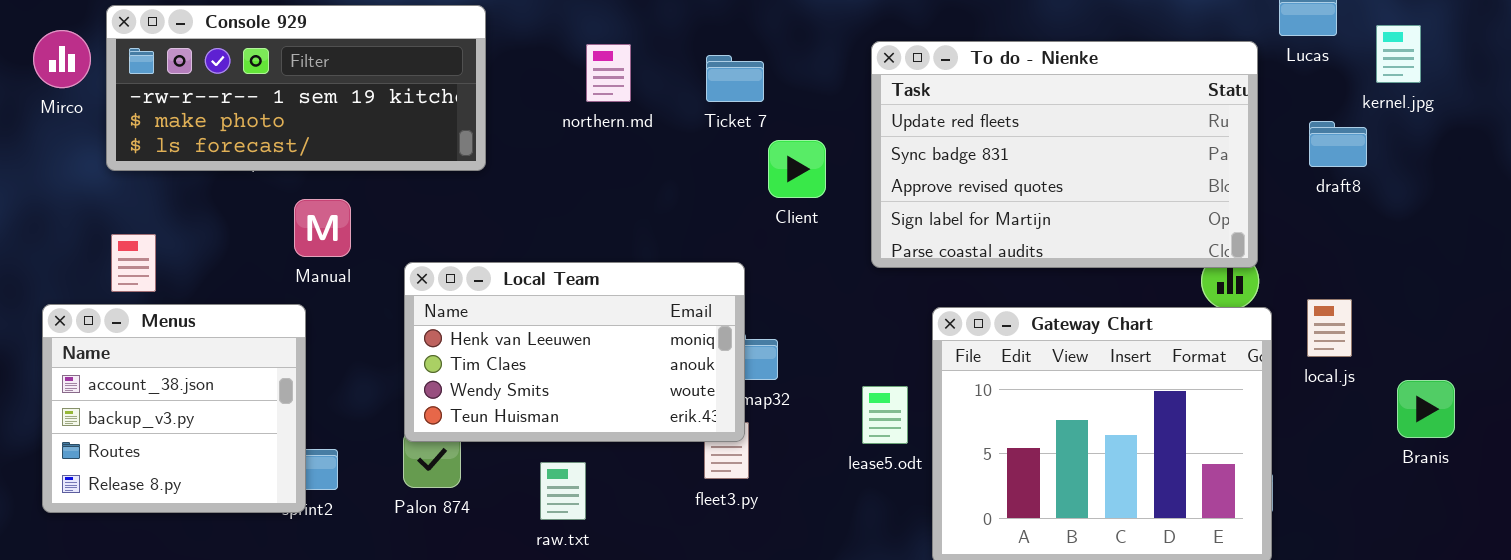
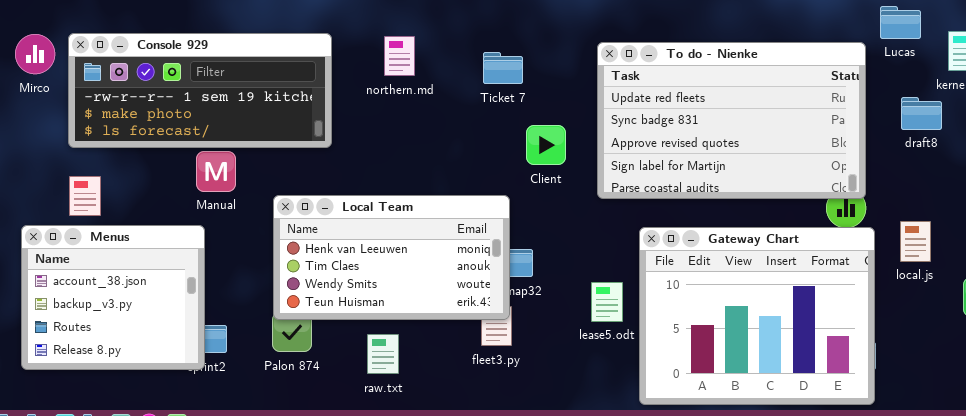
Console 929: [106,5,486,171] -> [68,33,332,148], moved
northern.md: [586,44,631,102] -> [384,36,415,76], moved
Client: [768,140,826,198] -> [526,125,566,165], moved

